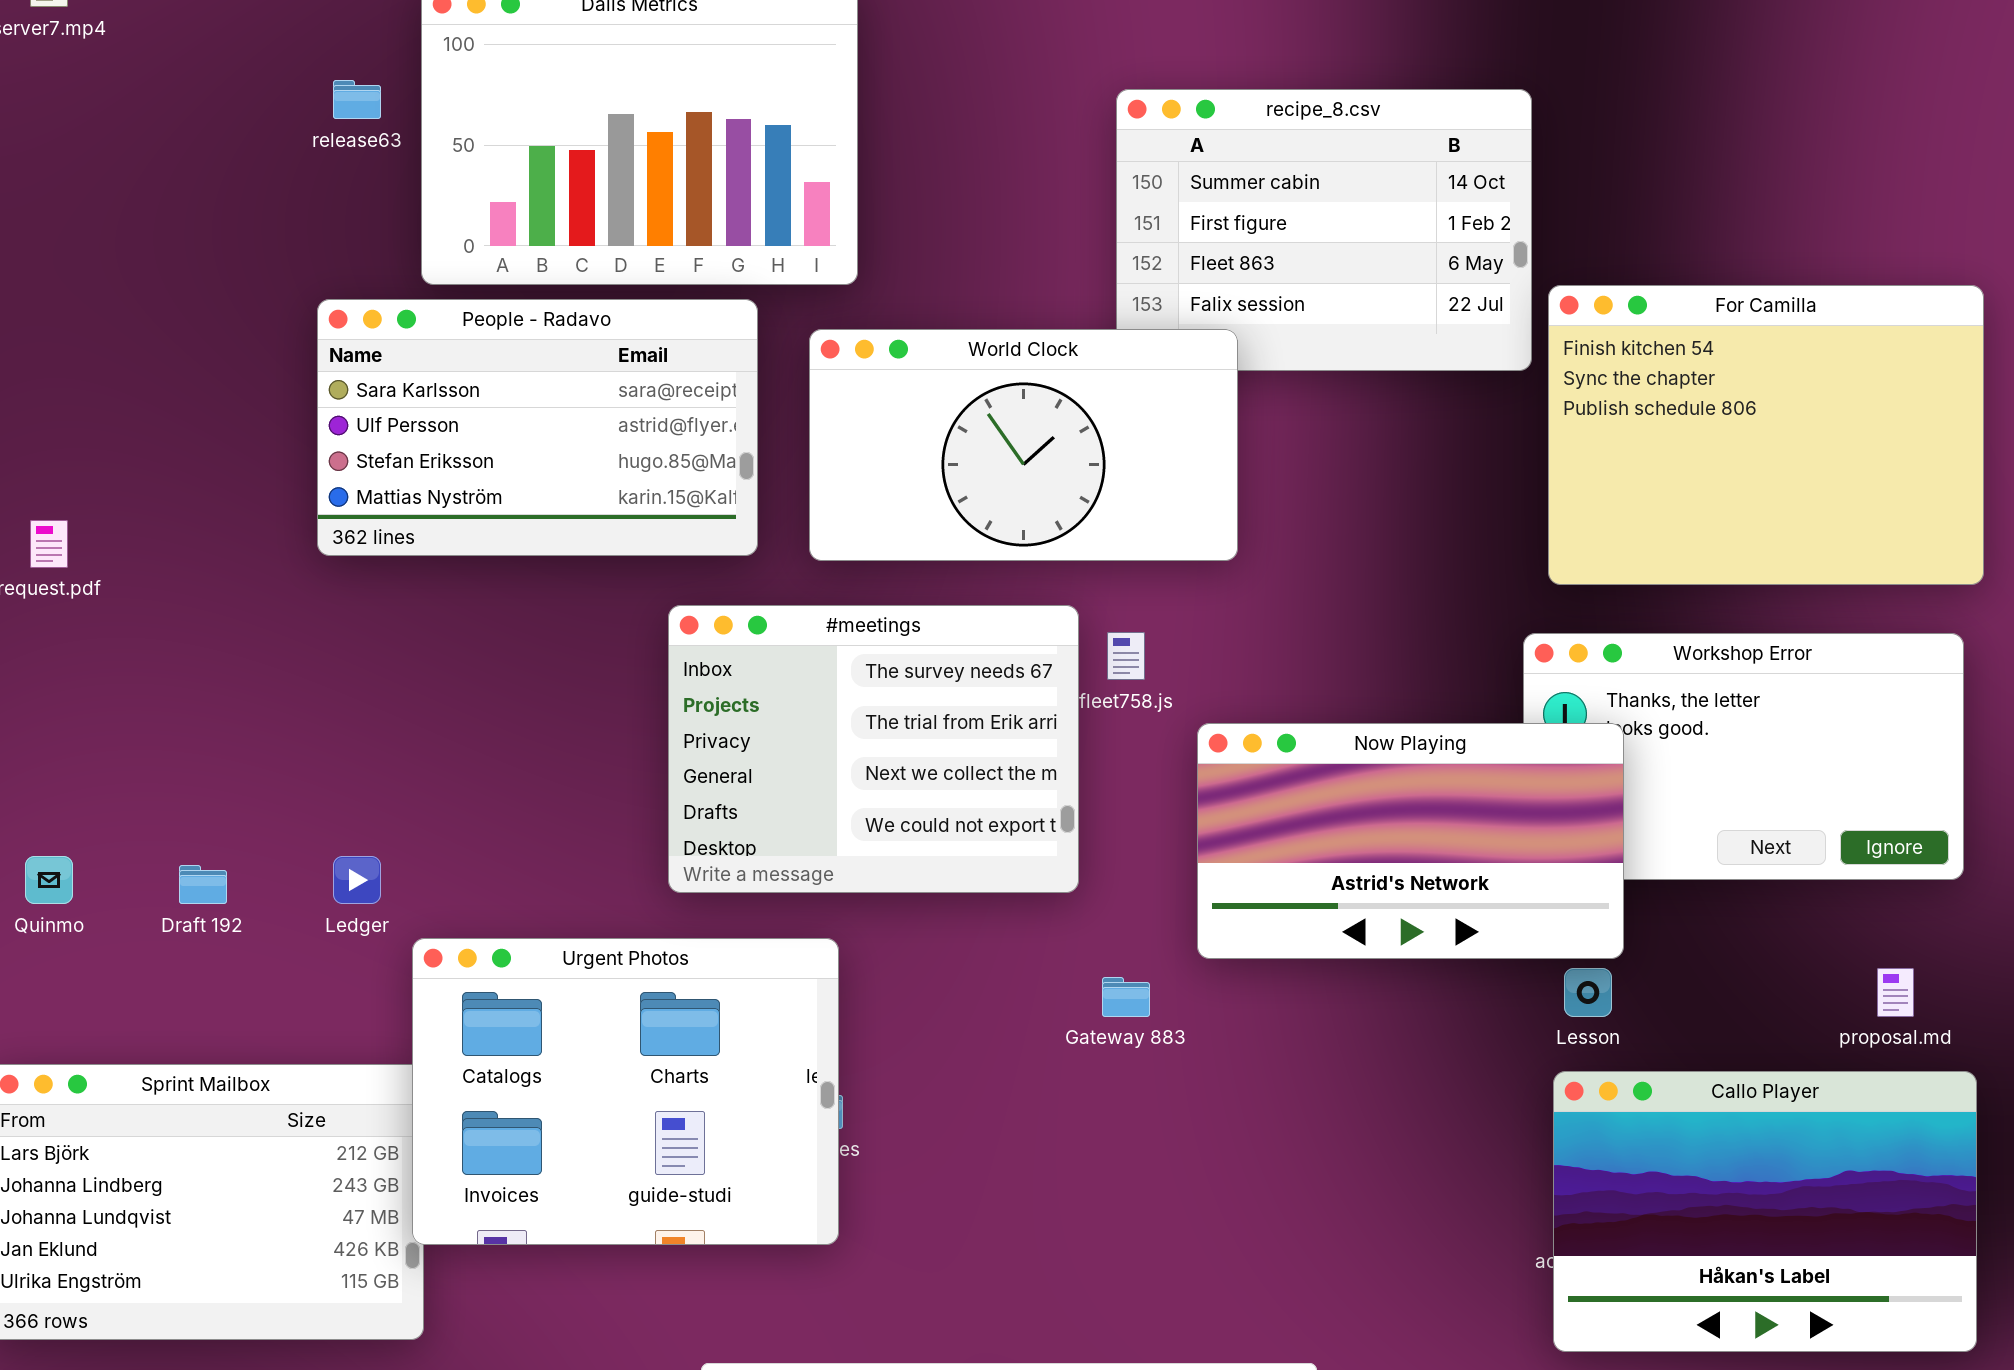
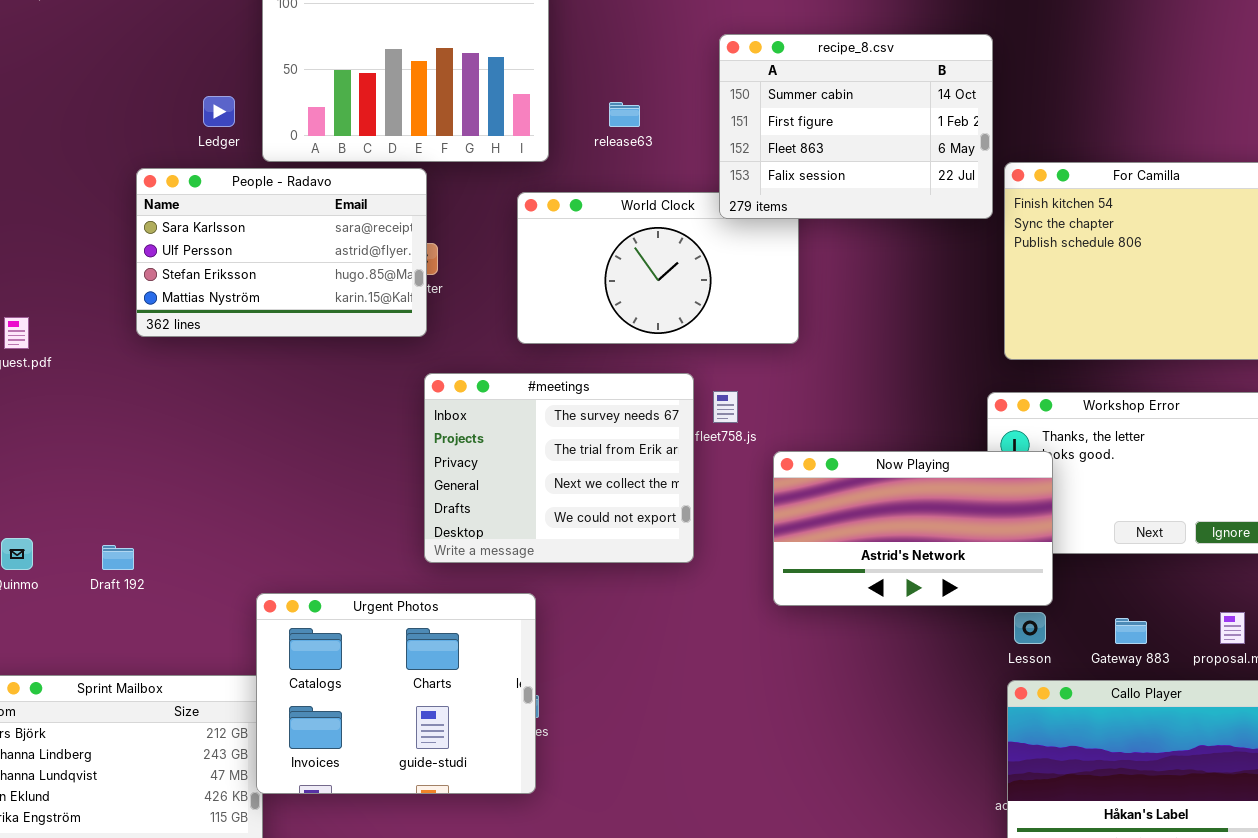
release63: [333,80,381,119] -> [609,102,640,127], moved
recipe_8.csv: [1116,89,1532,371] -> [719,34,993,219], raised
People - Radavo: [317,299,758,556] -> [136,168,427,337], moved
Ledger: [333,856,381,904] -> [203,96,235,127], moved
Gateway 883: [1102,977,1150,1017] -> [1115,618,1147,644], moved

